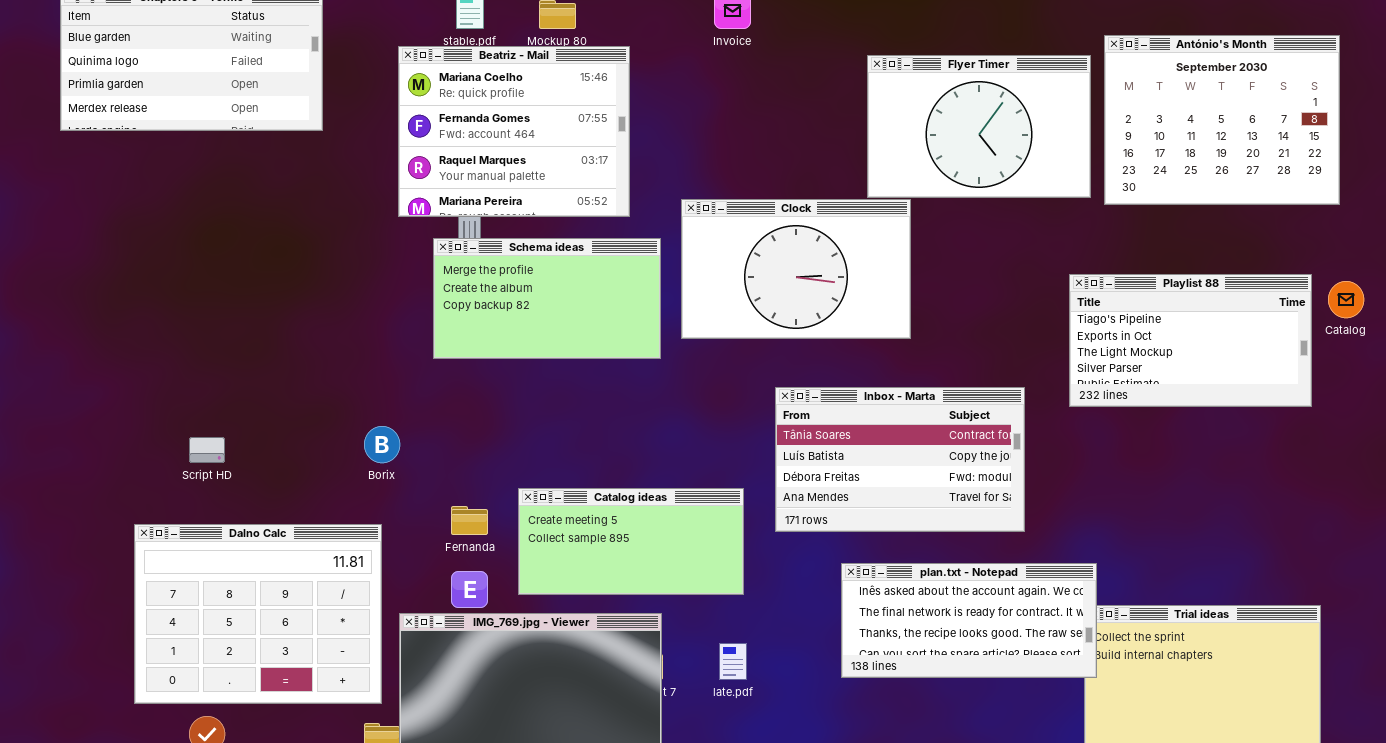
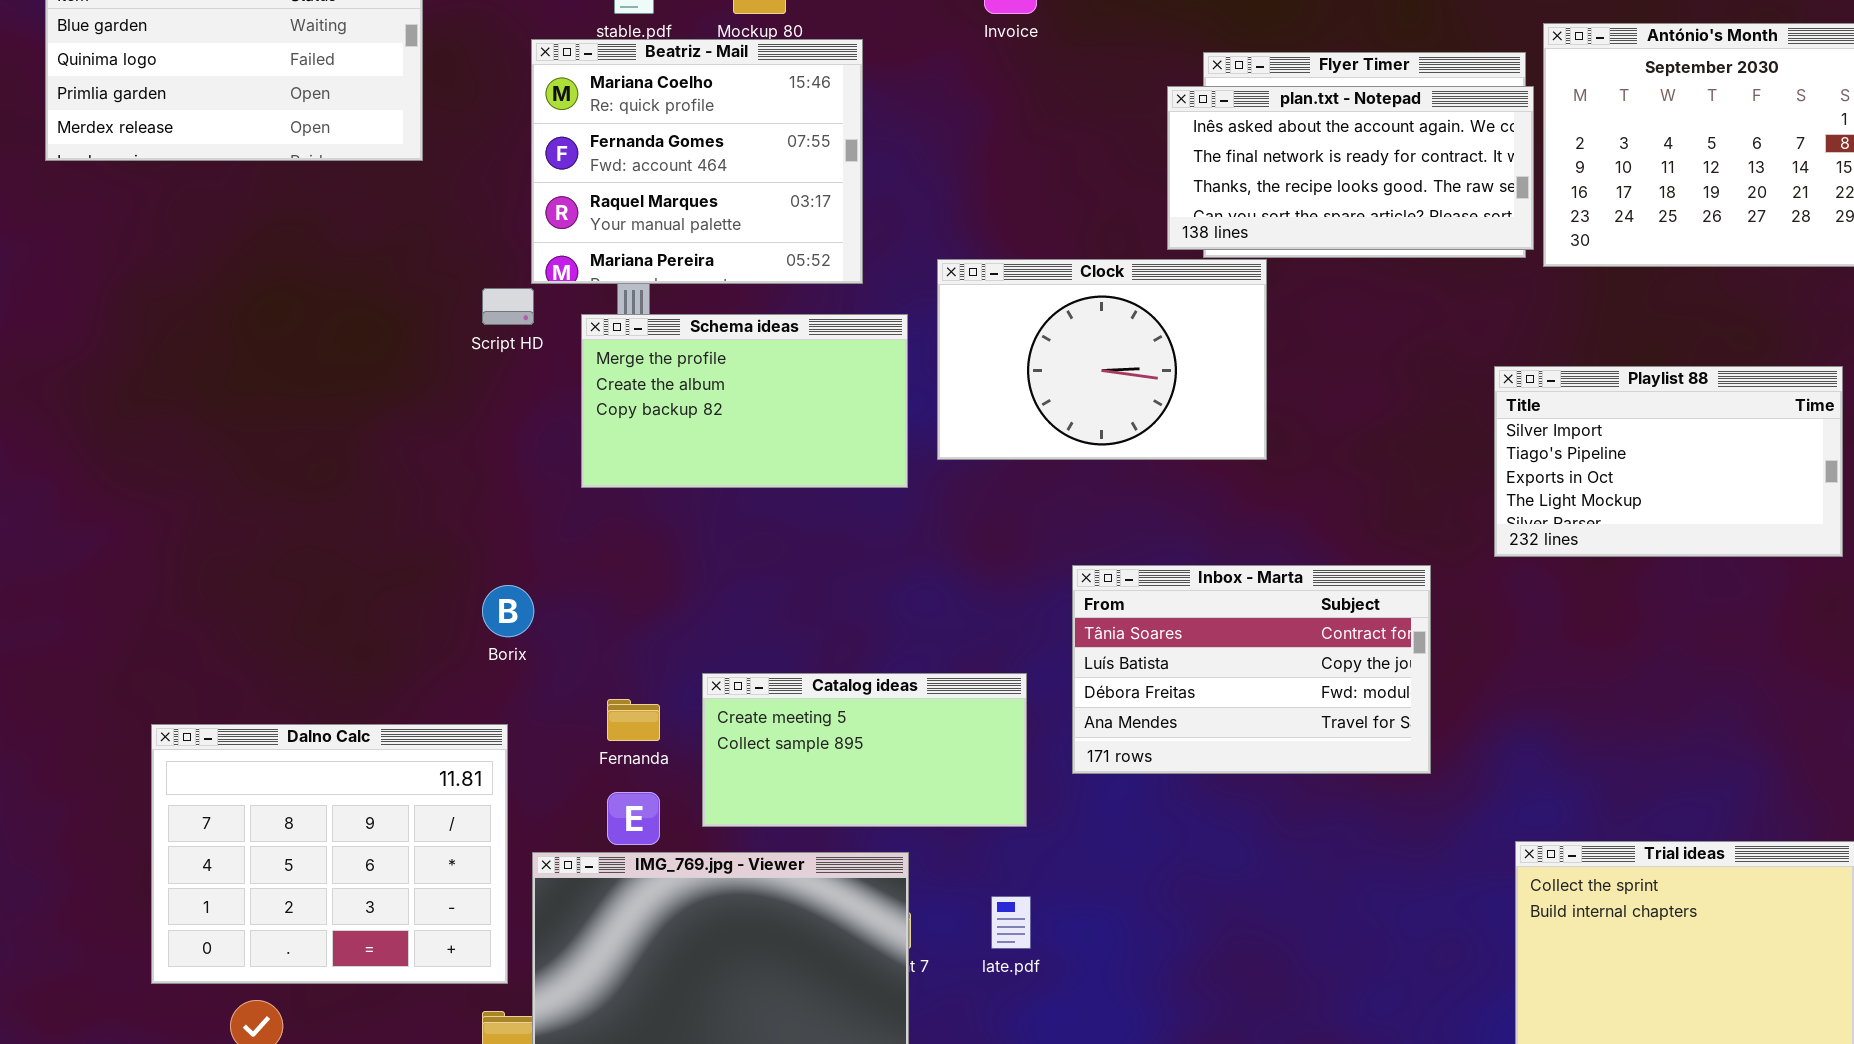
Playlist 88: [1069,274,1312,407] -> [1494,366,1843,557], scrolled up 1 row
Inbox - Marta: [775,387,1025,532] -> [1072,565,1431,774], moved
Script HD: [189,437,225,463] -> [482,288,534,325], moved
plan.txt - Notepad: [841,563,1097,678] -> [1167,86,1534,250], moved

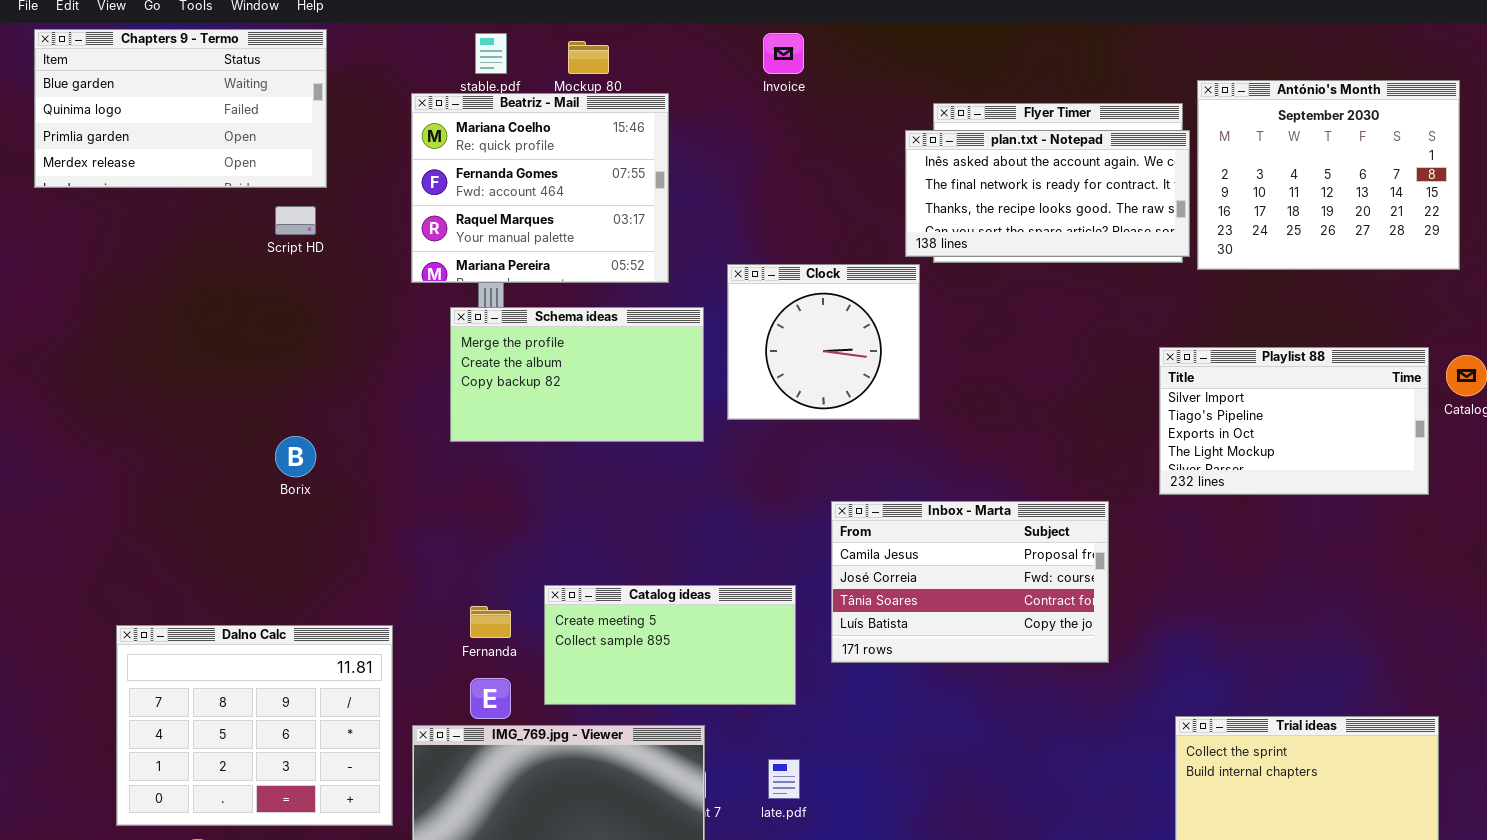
Clock: [937,259,1267,460] -> [727,264,920,420], resized
Script HD: [482,288,534,325] -> [275,206,316,235], moved
Inbox - Marta: [1072,565,1431,774] -> [831,501,1109,663], scrolled up 2 rows
Borix: [482,585,534,637] -> [275,436,316,477], moved

